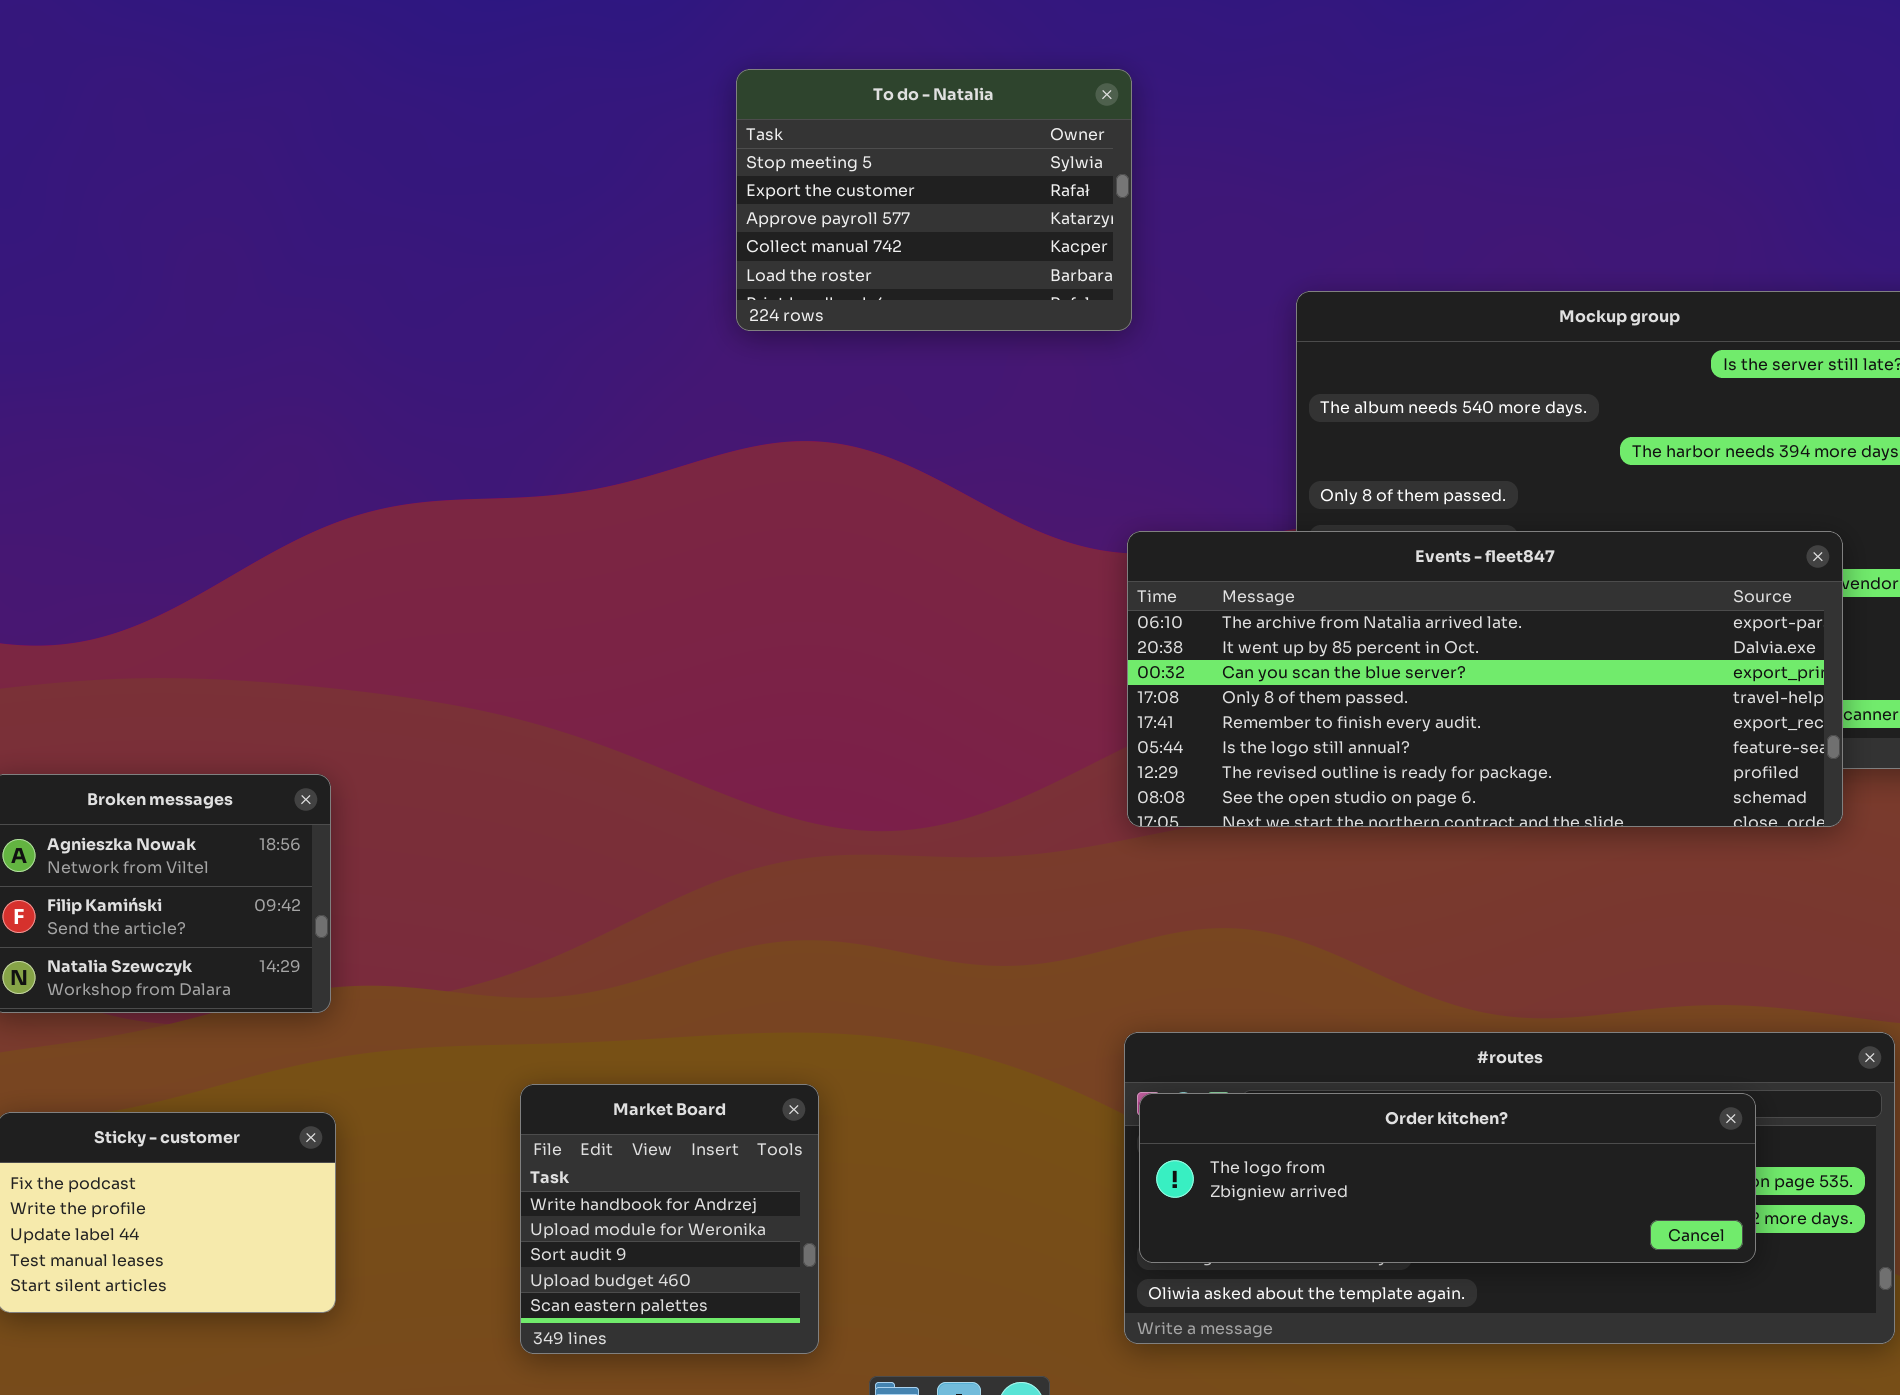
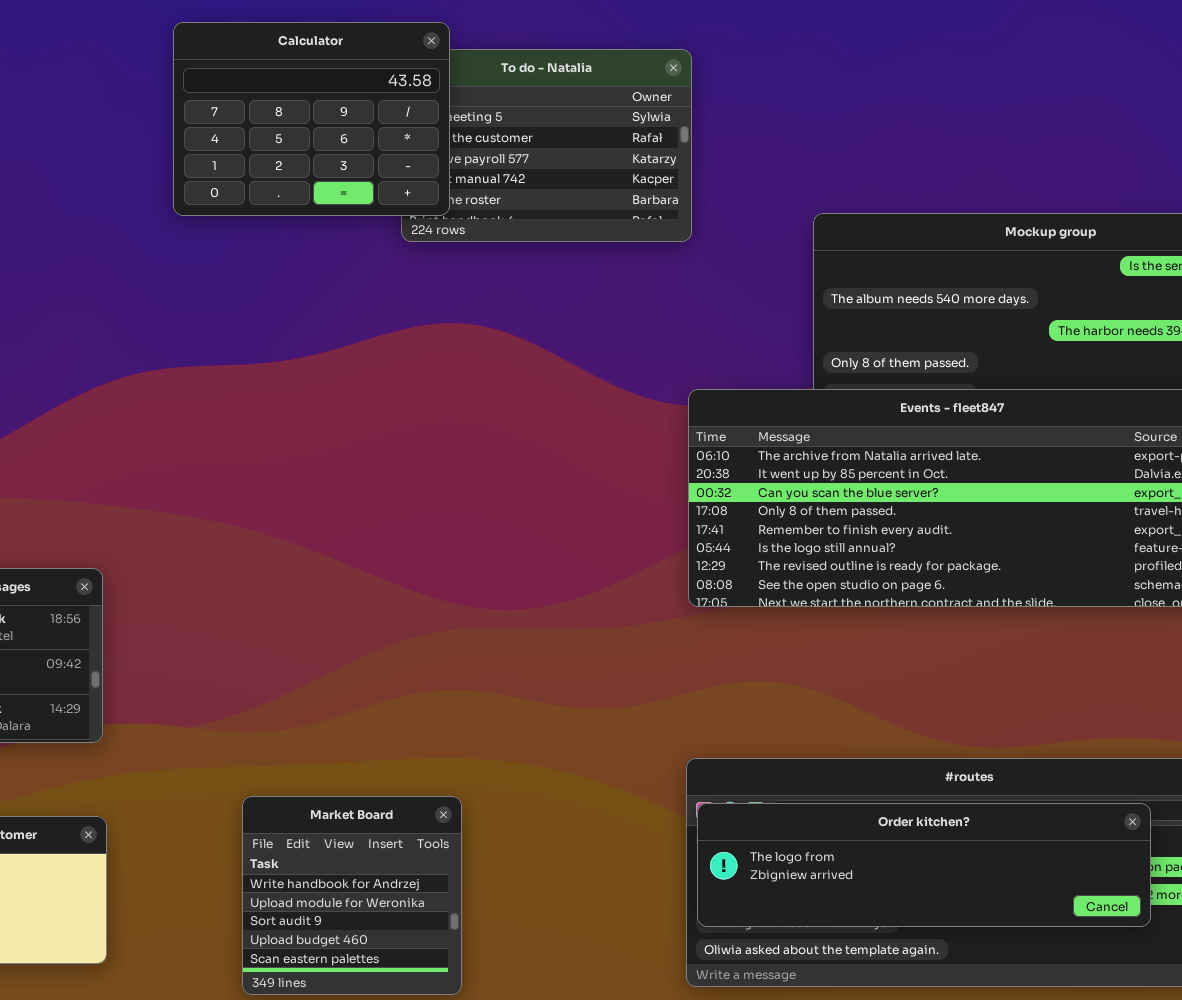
Calculator: none -> [173,22,450,216], opened

